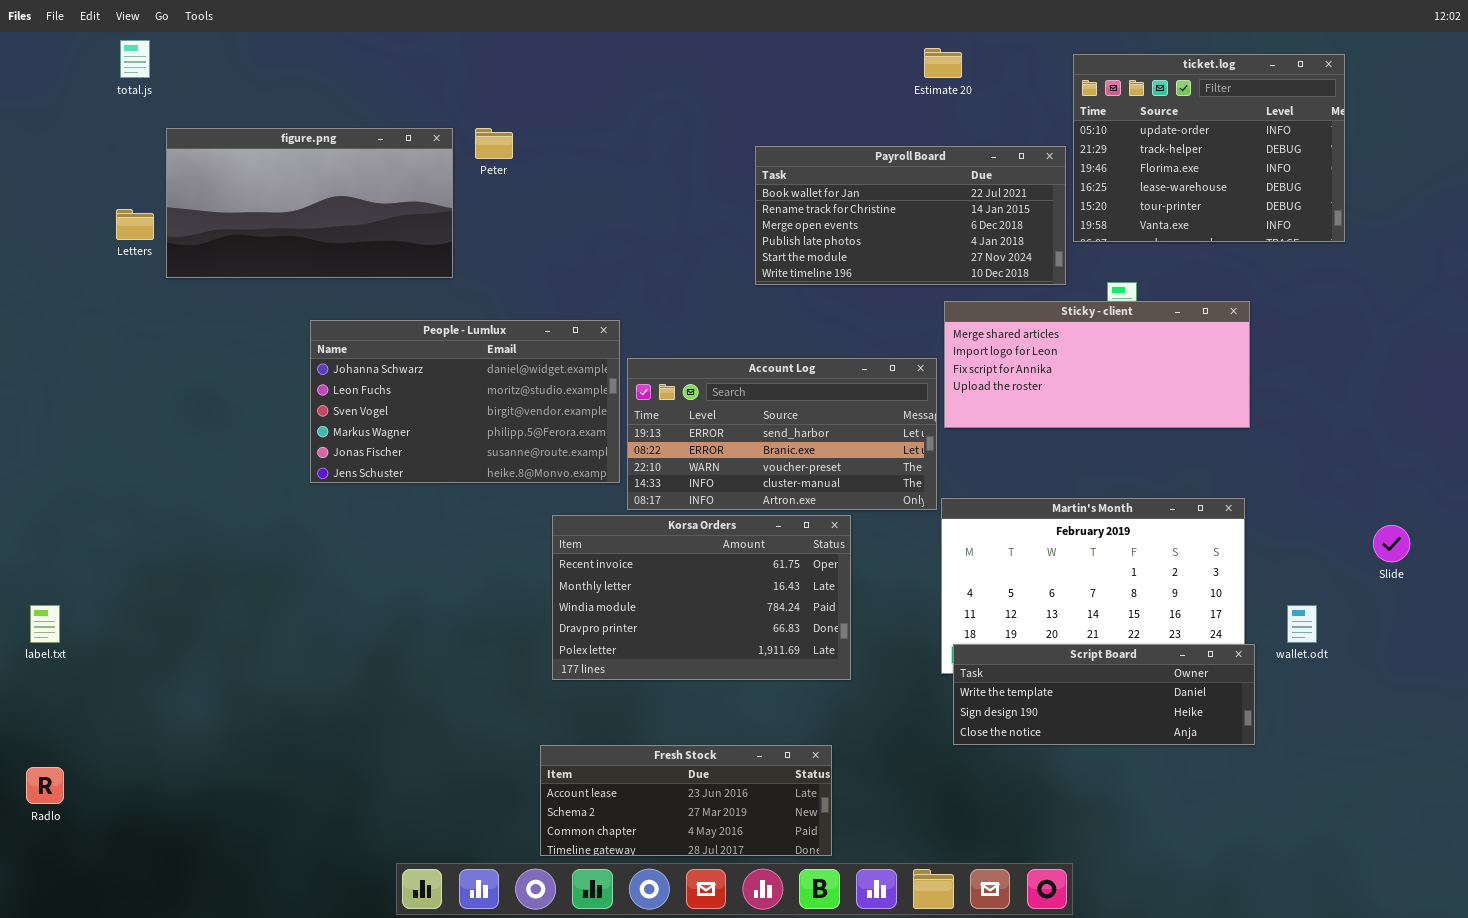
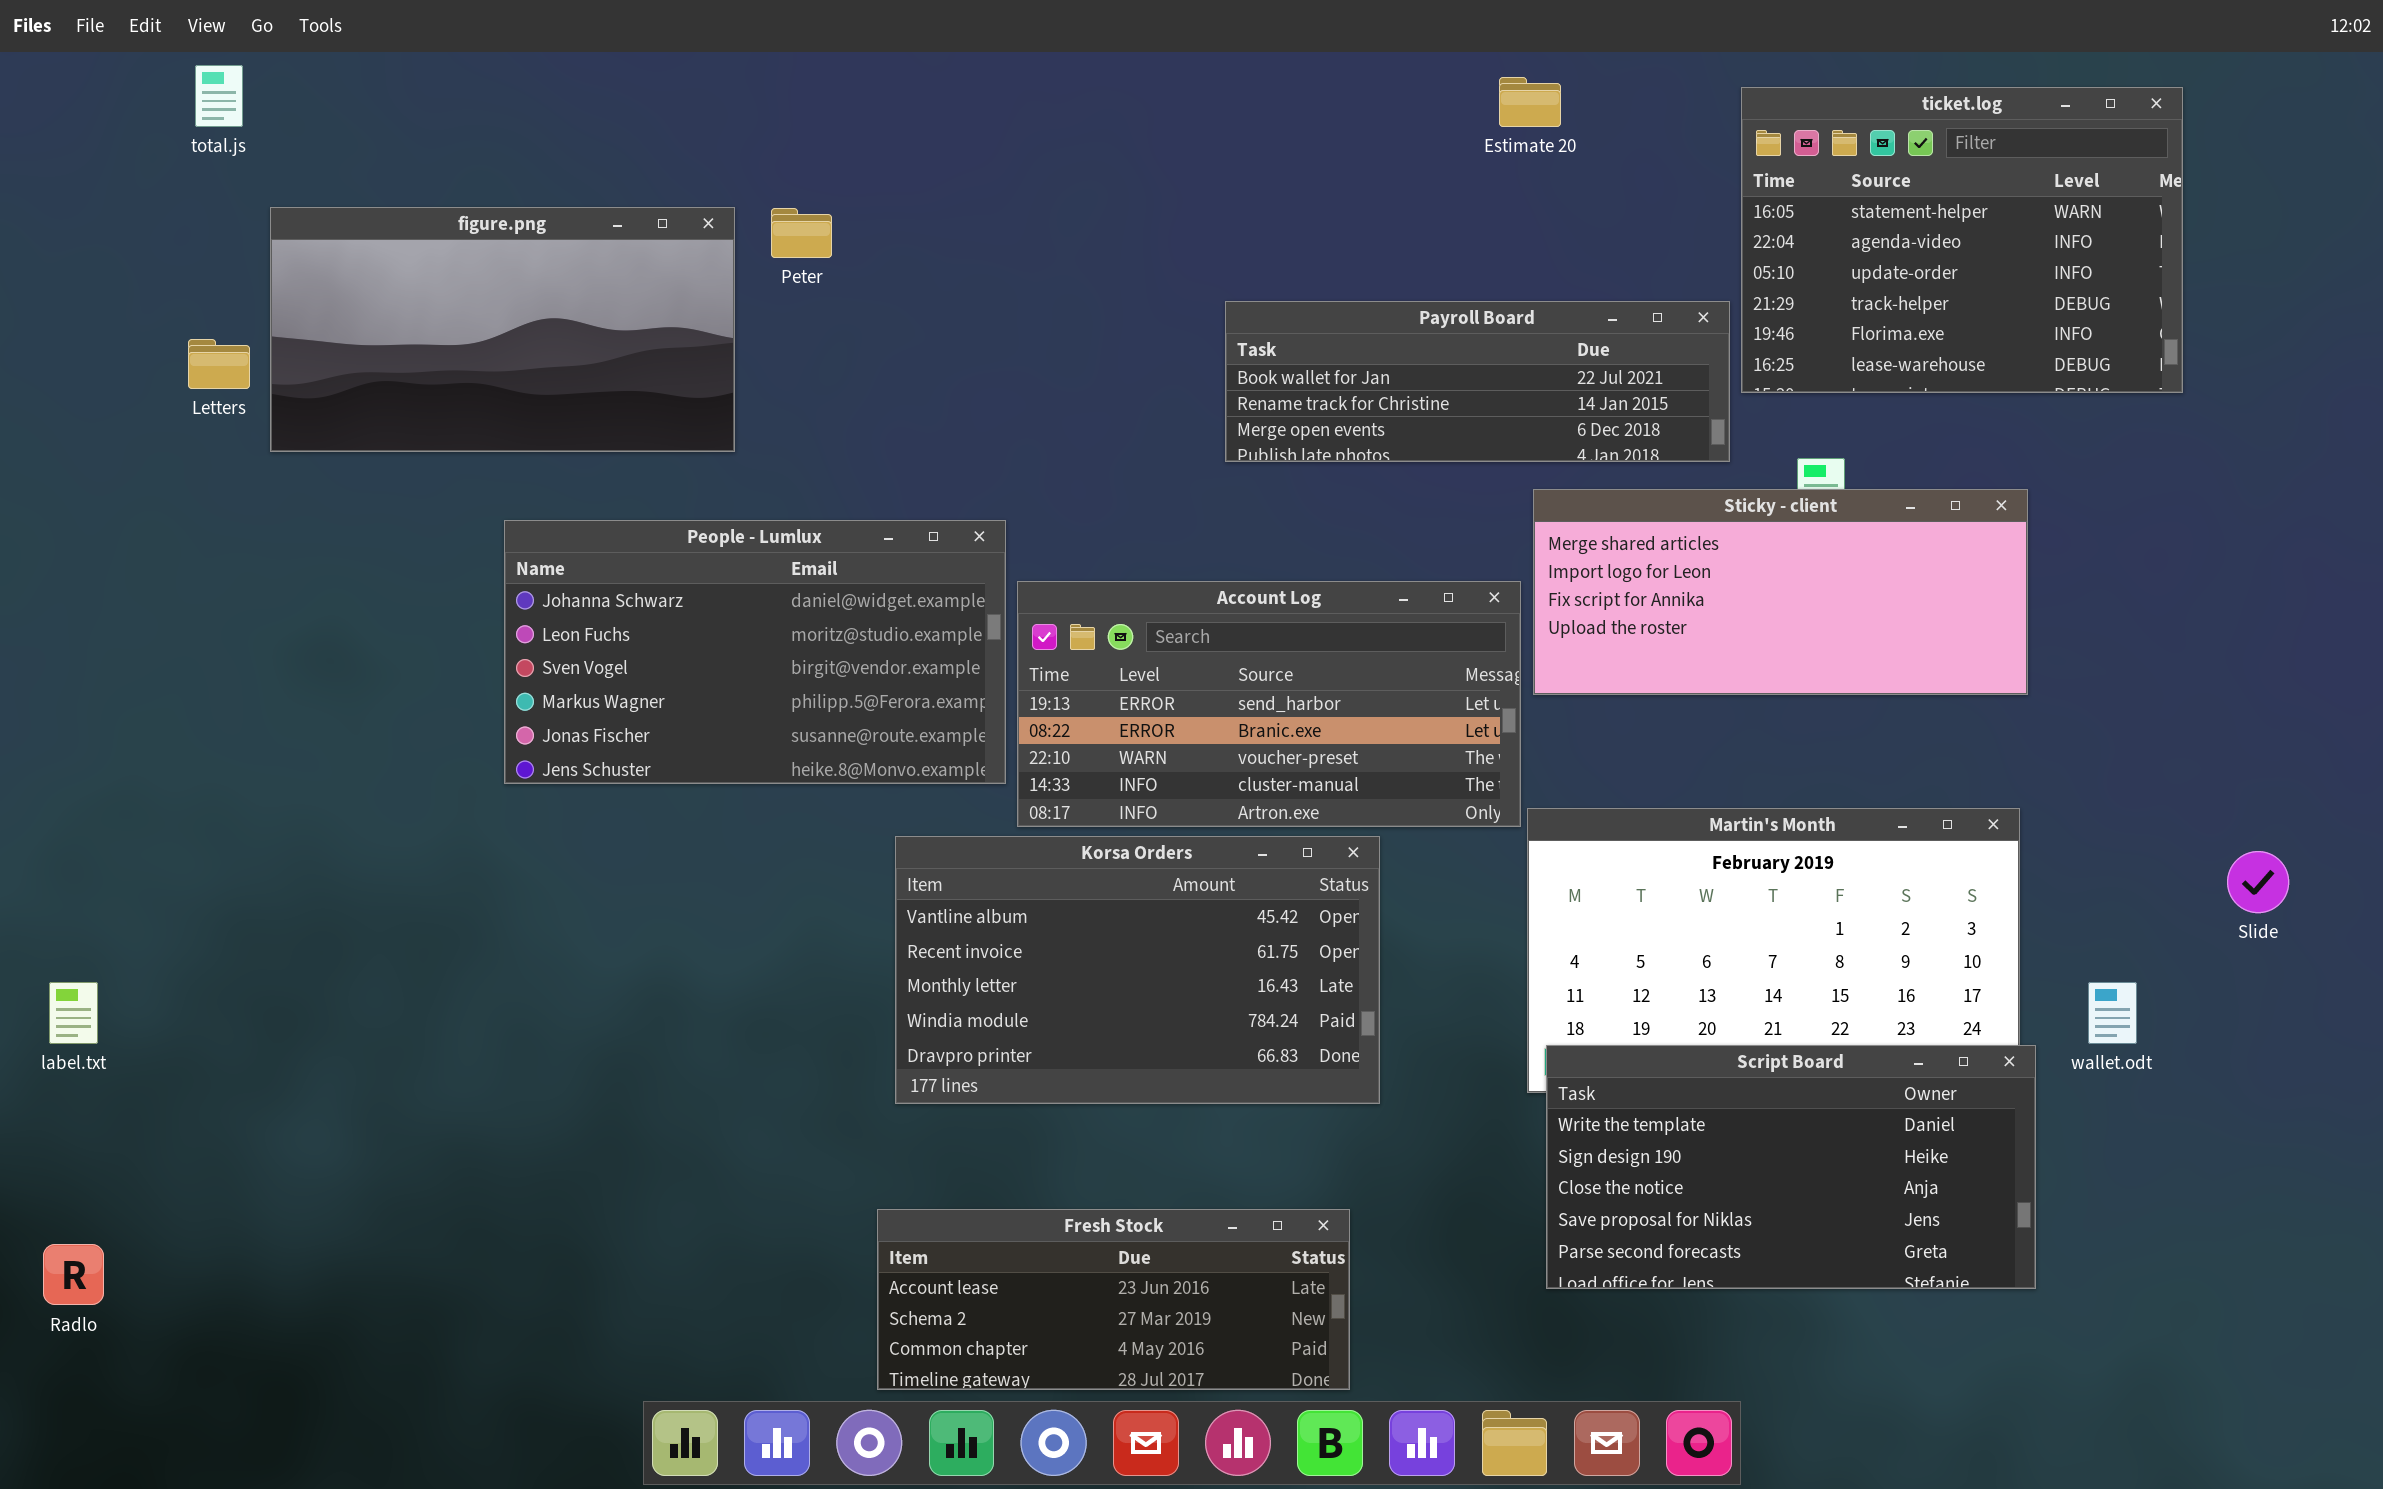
ticket.log: [1073,54,1345,242] -> [1741,87,2183,393], scrolled up 2 rows
Payroll Board: [755,146,1066,285] -> [1225,301,1730,462], resized
Korsa Orders: [552,515,851,680] -> [895,836,1380,1104], scrolled up 1 row
Script Board: [953,644,1255,745] -> [1546,1045,2036,1289], resized

